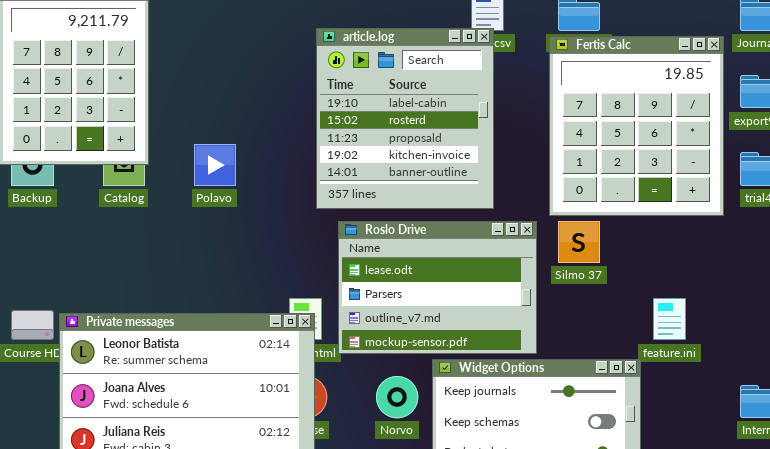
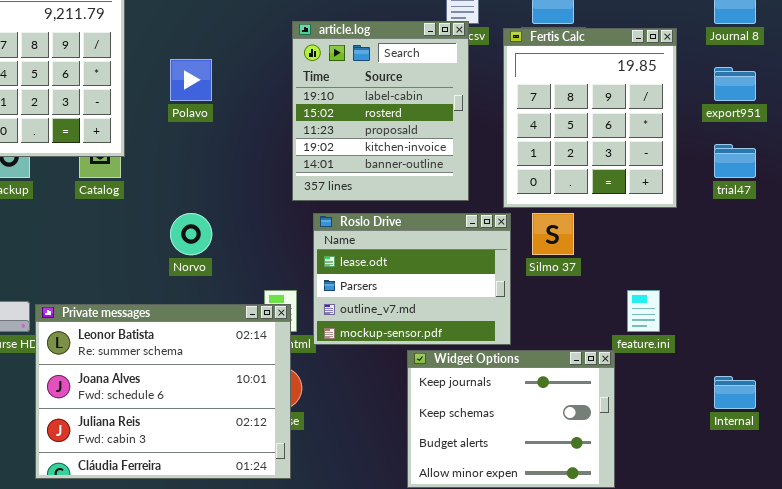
Fertis Calc: [549,36,724,216] -> [503,28,677,208], moved
Polavo: [194,144,236,186] -> [170,59,212,101], moved
Norvo: [376,376,418,418] -> [170,213,212,255], moved

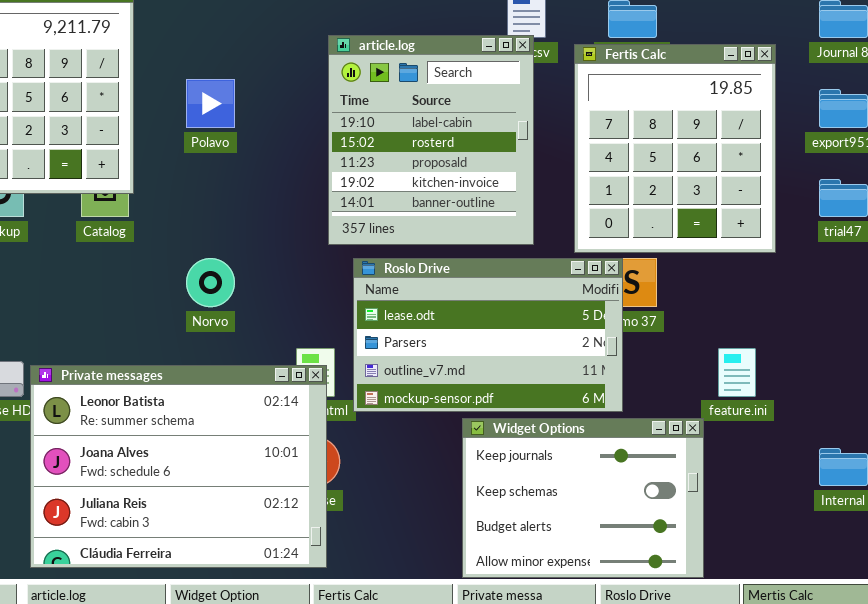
Roslo Drive: [313,213,511,345] -> [353,258,623,412], resized

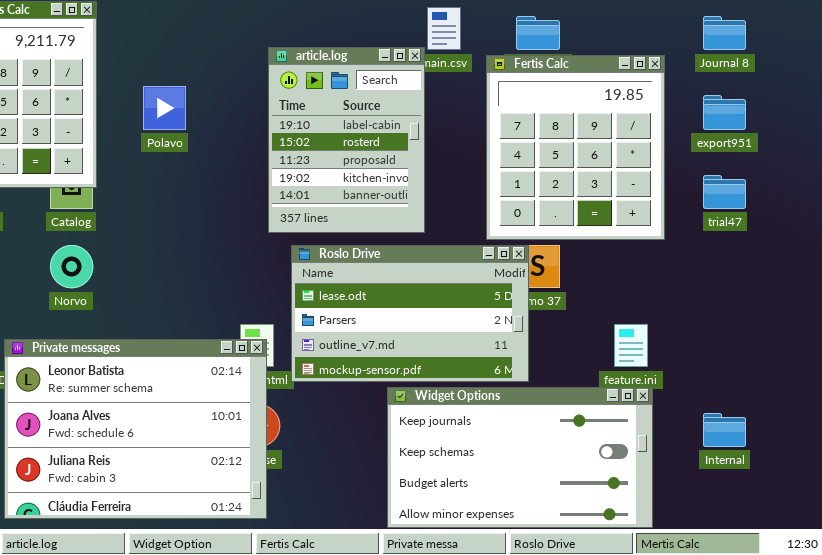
article.log: [328,35,534,245] -> [268,47,425,233], resized
Norvo: [186,258,235,307] -> [50,245,93,288], moved
Widget Options: [462,418,704,578] -> [387,387,653,528], resized

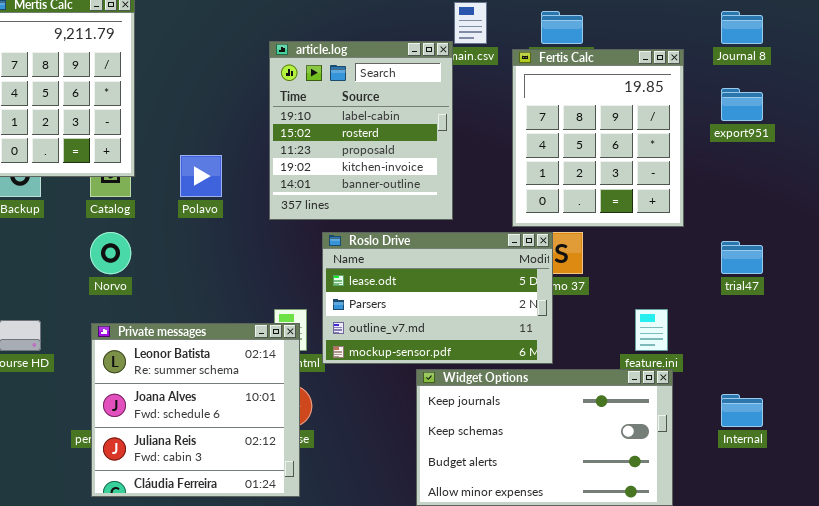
article.log: [268,47,425,233] -> [269,41,453,220], resized
Polavo: [143,86,186,130] -> [180,155,222,197], moved
trial47: [703,175,746,209] -> [721,241,763,274], moved
Private messages: [4,339,267,519] -> [91,323,300,497], resized

